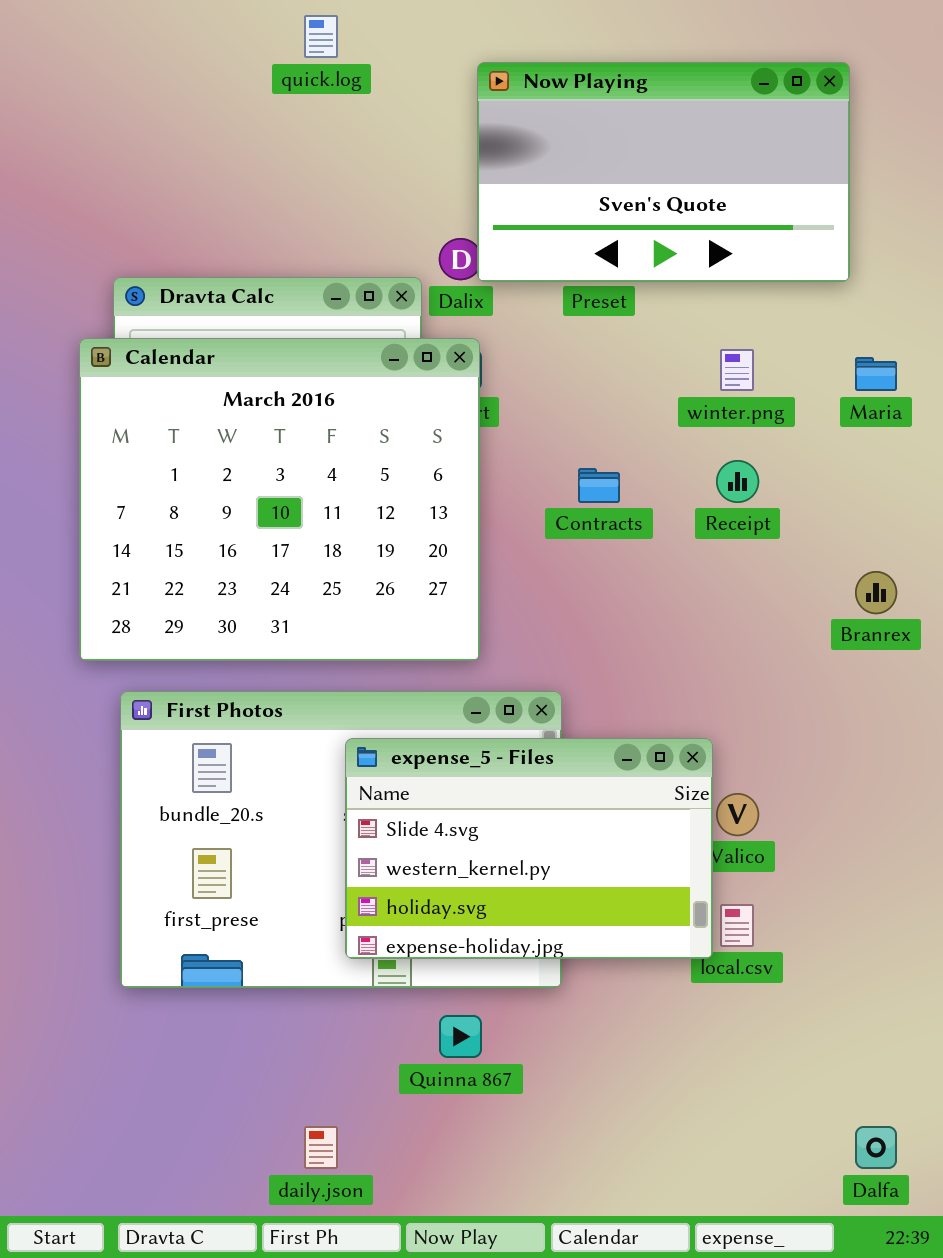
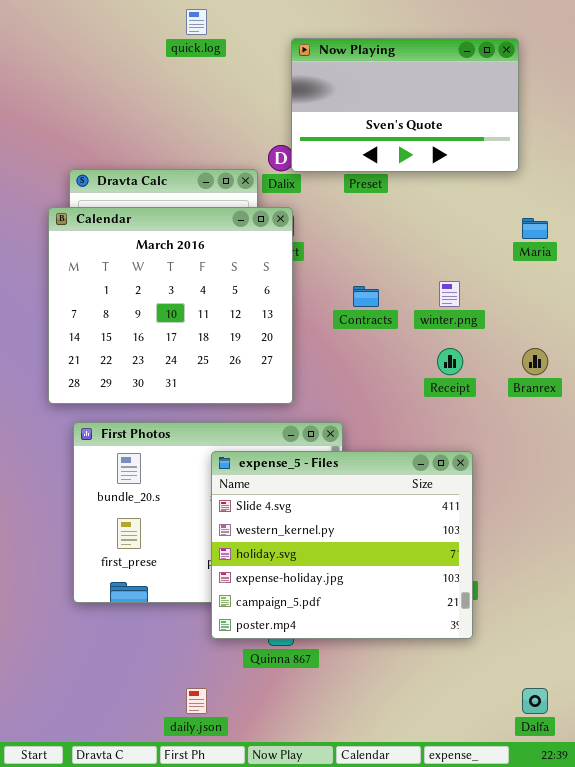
winter.png: [720,349,754,391] -> [439,281,460,307], moved
Receipt: [716,460,759,503] -> [437,348,463,375], moved
expense_5 - Files: [345,738,713,959] -> [211,451,473,639], resized

